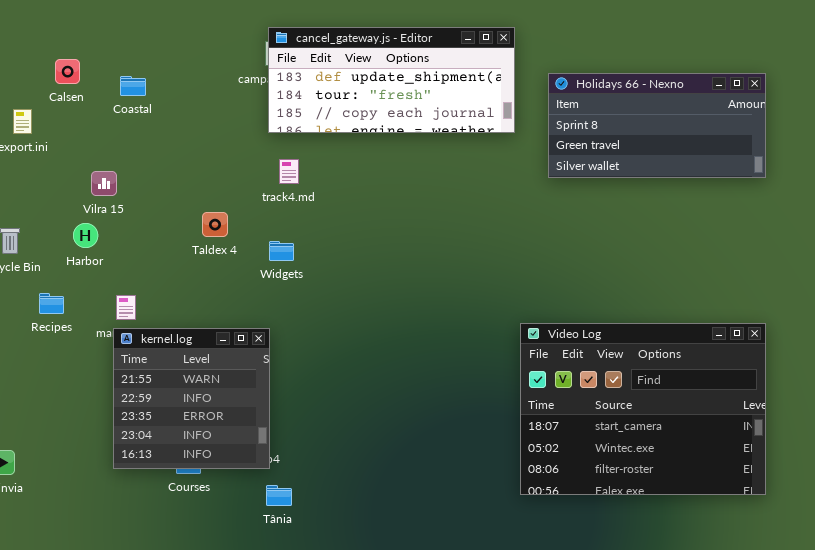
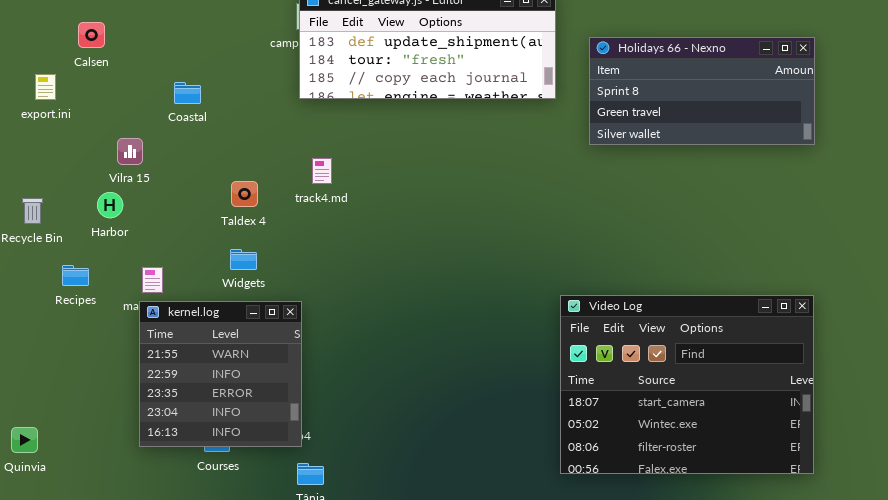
Coastal: [120,76,146,96] -> [174,82,201,104], moved
track4.md: [279,159,299,184] -> [312,158,332,184], moved
Widgets: [269,241,294,261] -> [230,249,257,270], moved

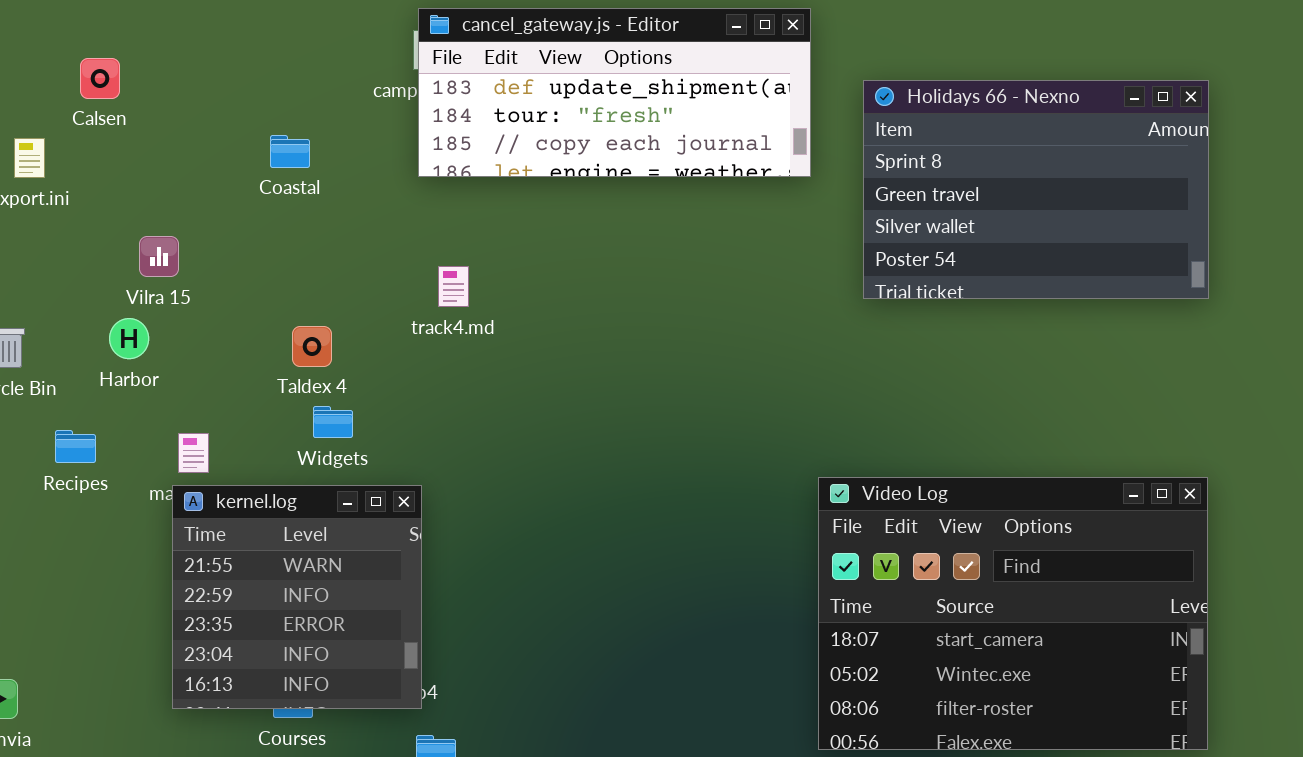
Holidays 66 - Nexno: [589,37,815,145] -> [863,80,1209,299], resized
Coastal: [174,82,201,104] -> [270,135,310,168], moved
Taldex 4: [231,181,258,207] -> [292,326,332,367], moved

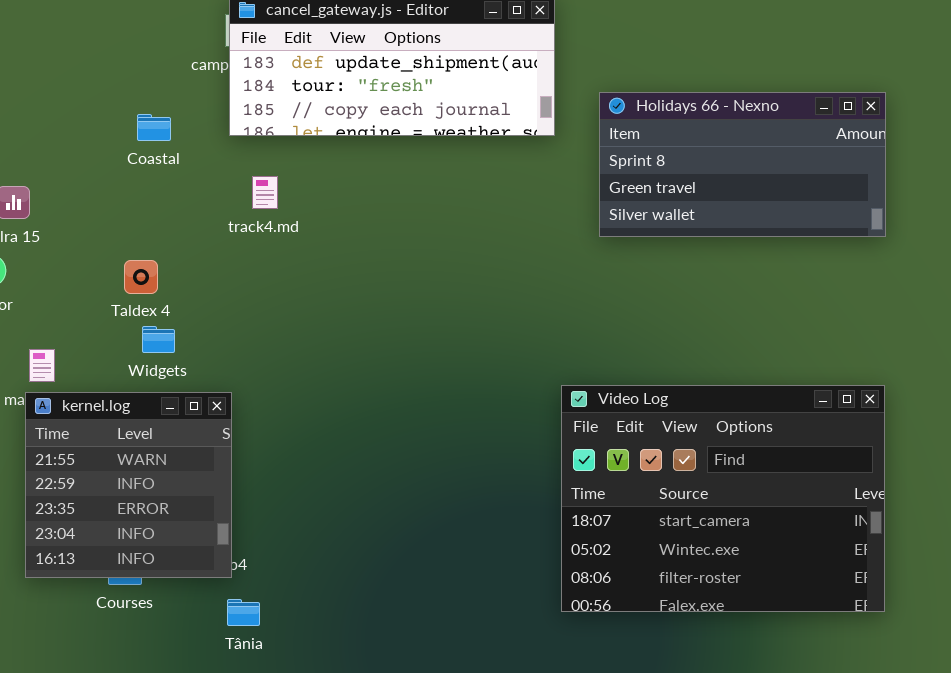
Holidays 66 - Nexno: [863,80,1209,299] -> [599,92,886,237], resized
Coastal: [270,135,310,168] -> [137,114,171,141], moved
track4.md: [438,266,469,307] -> [252,176,278,209], moved

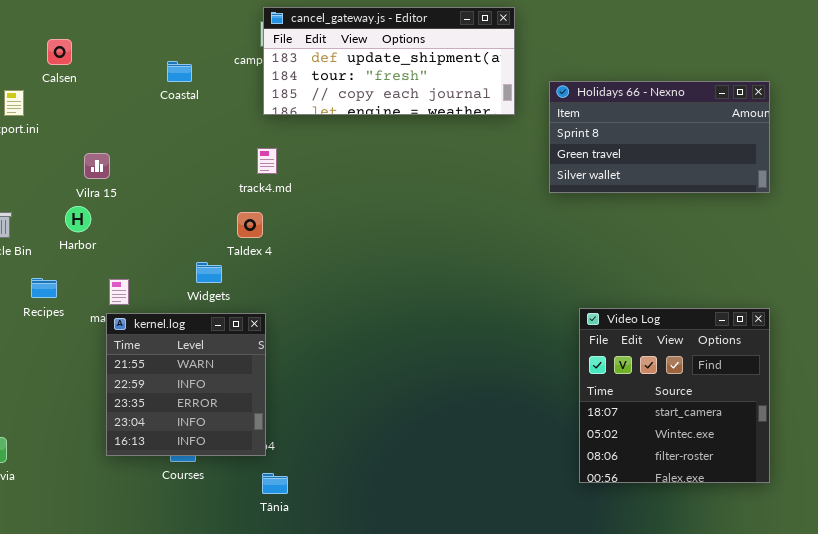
Coastal: [137,114,171,141] -> [167,61,192,82], moved
track4.md: [252,176,278,209] -> [257,148,277,174], moved
Taldex 4: [124,260,158,294] -> [237,212,263,238], moved
Video Log: [561,385,885,612] -> [579,308,770,483], resized

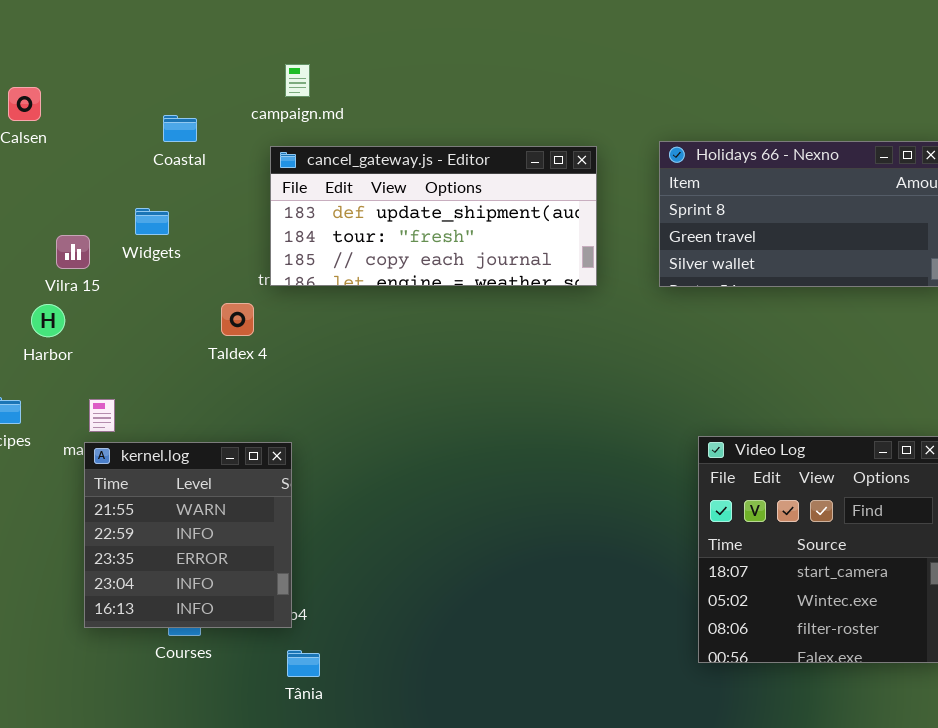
cancel_gateway.js - Editor: [263,7,515,115] -> [270,146,597,286], moved
Taldex 4: [237,212,263,238] -> [221,303,254,336], moved
Widgets: [196,262,222,283] -> [135,208,169,235], moved

